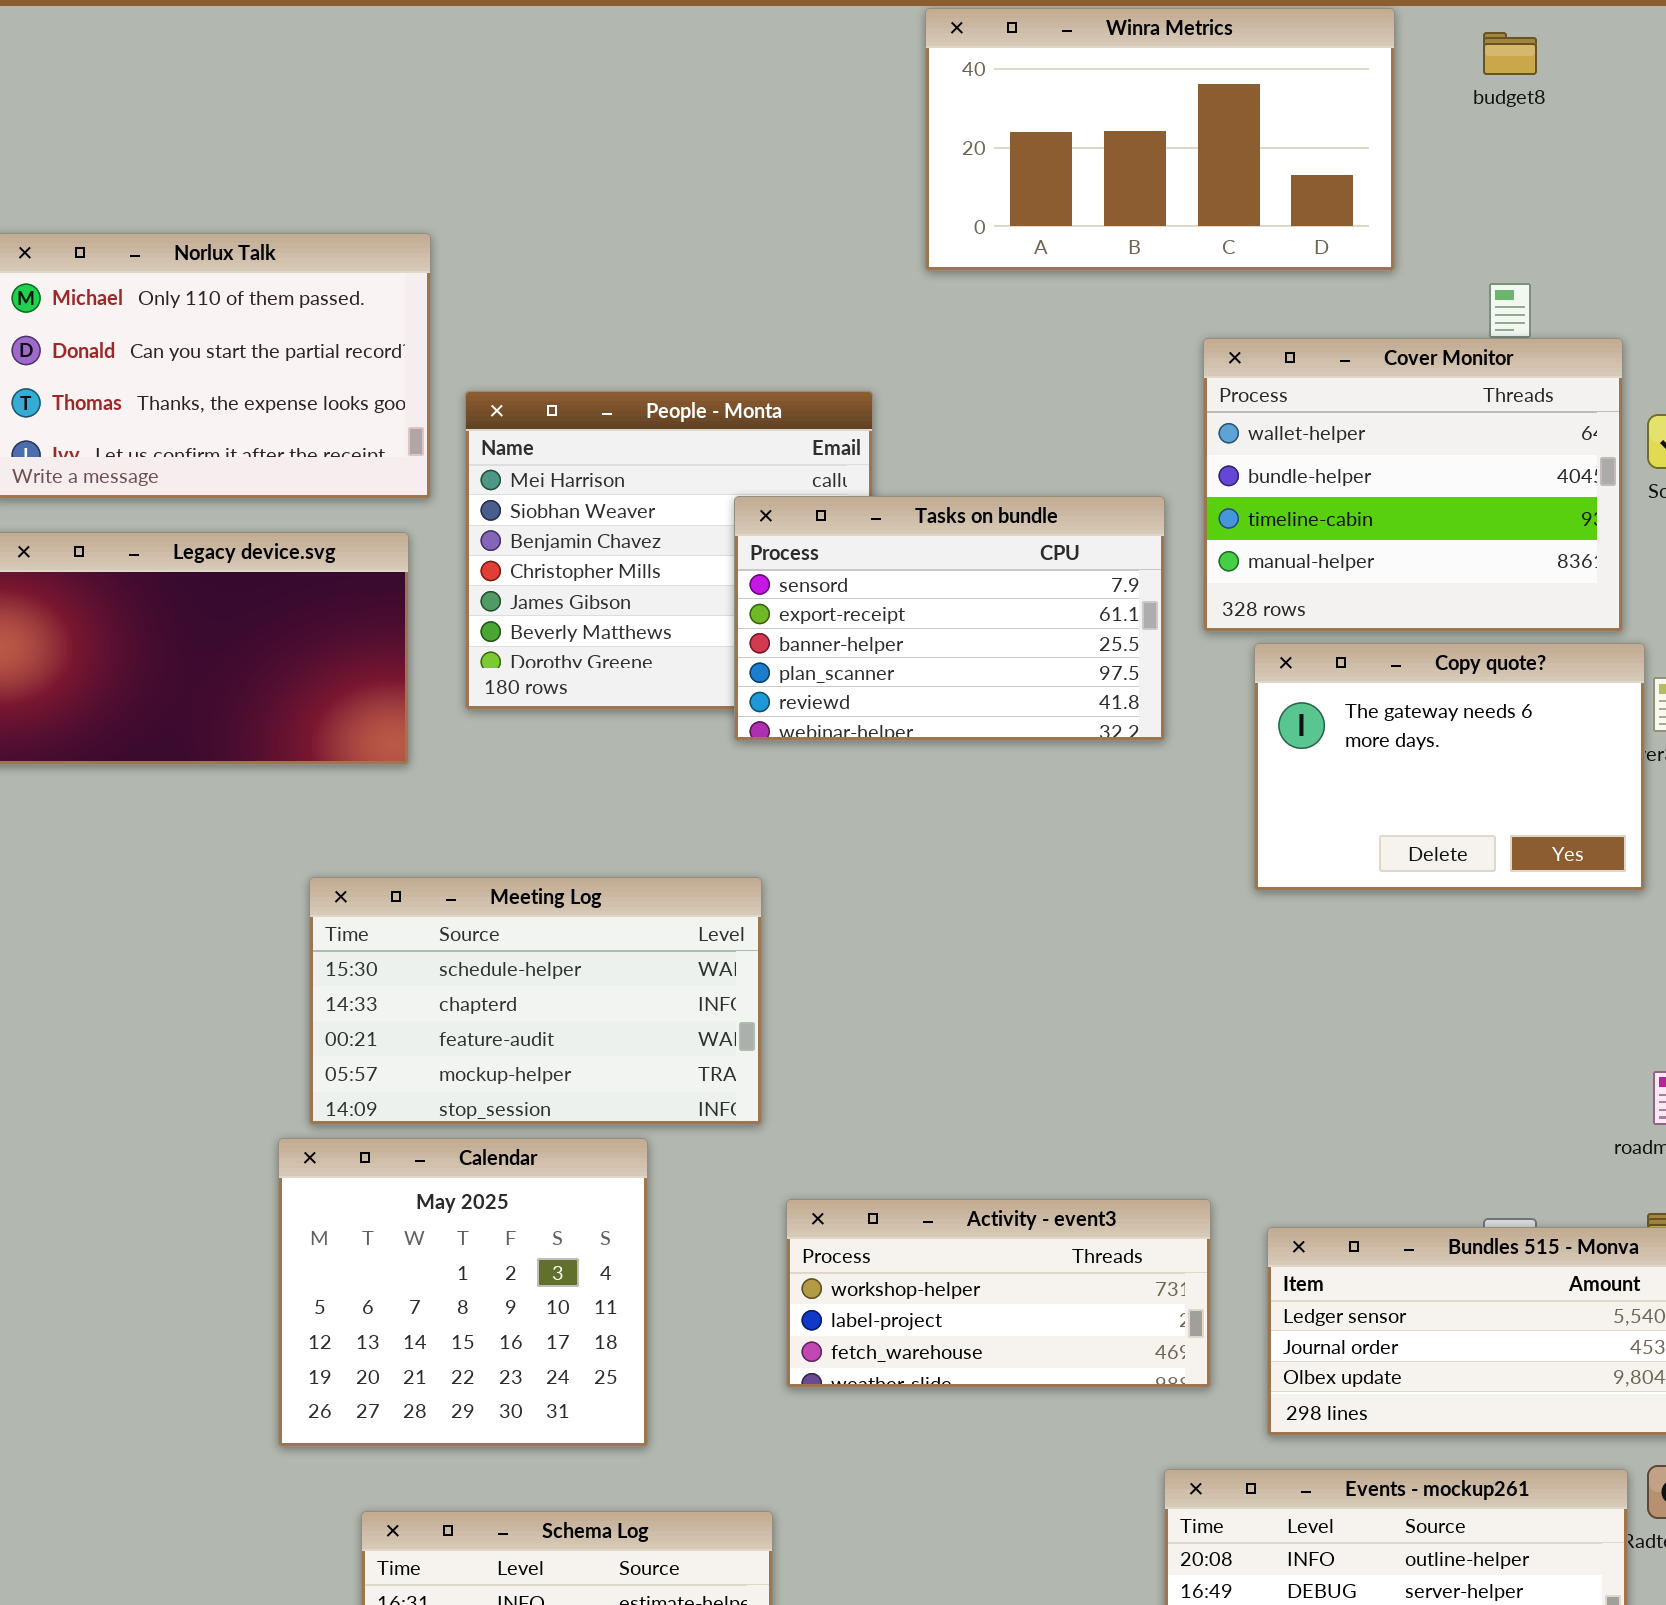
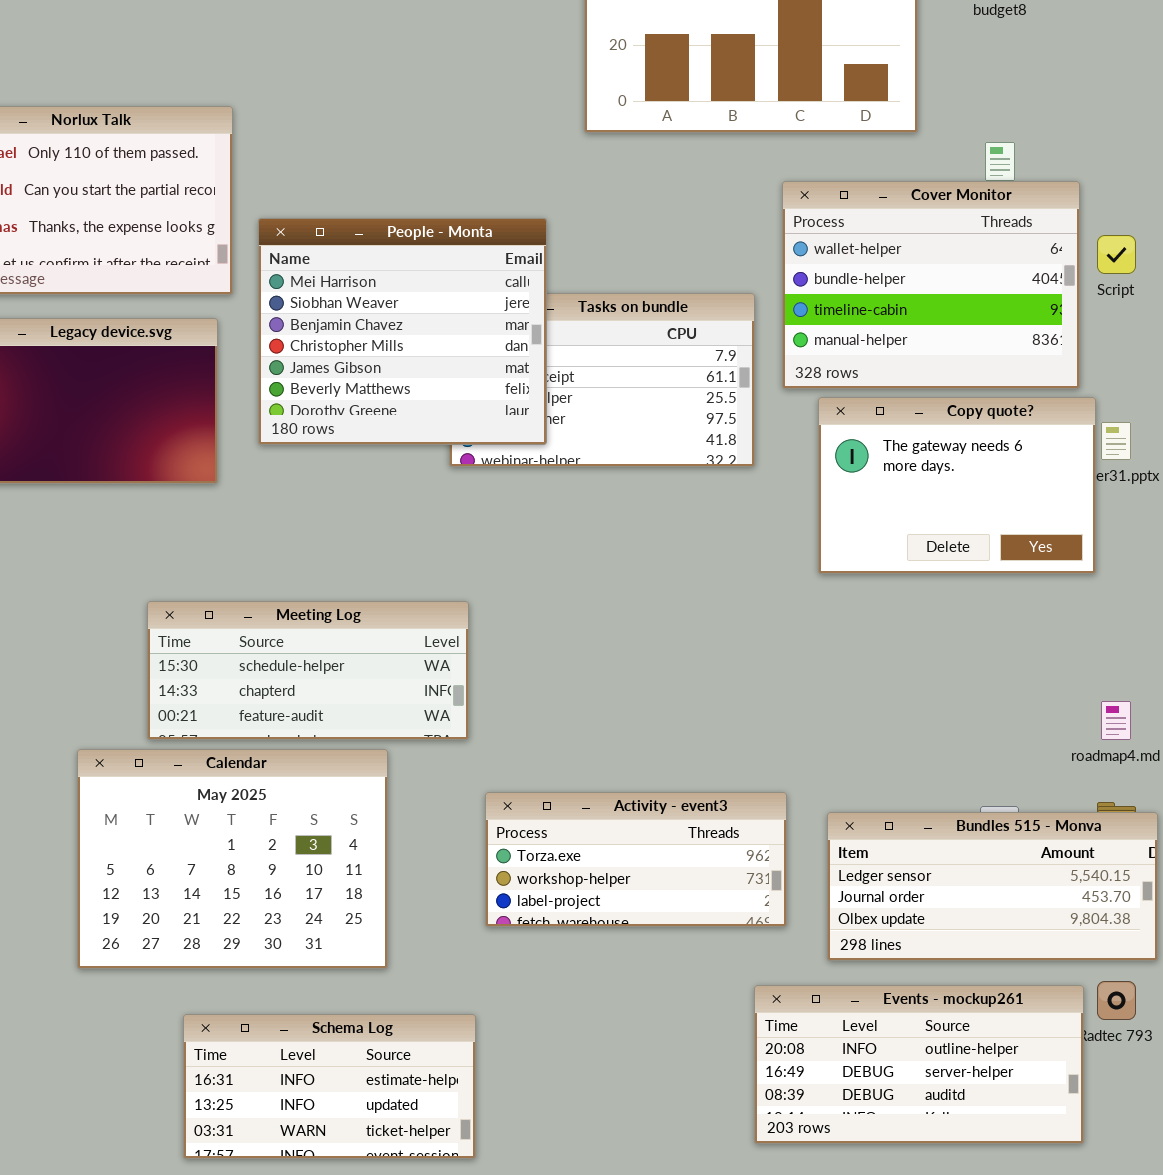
People - Monta: [465,391,873,710] -> [258,218,547,445], raised
Meeting Log: [309,877,762,1125] -> [147,601,469,740], resized
Calendar: [278,1138,648,1447] -> [77,749,388,969], resized
Activity - event3: [786,1199,1211,1388] -> [485,792,787,927], scrolled up 1 row

